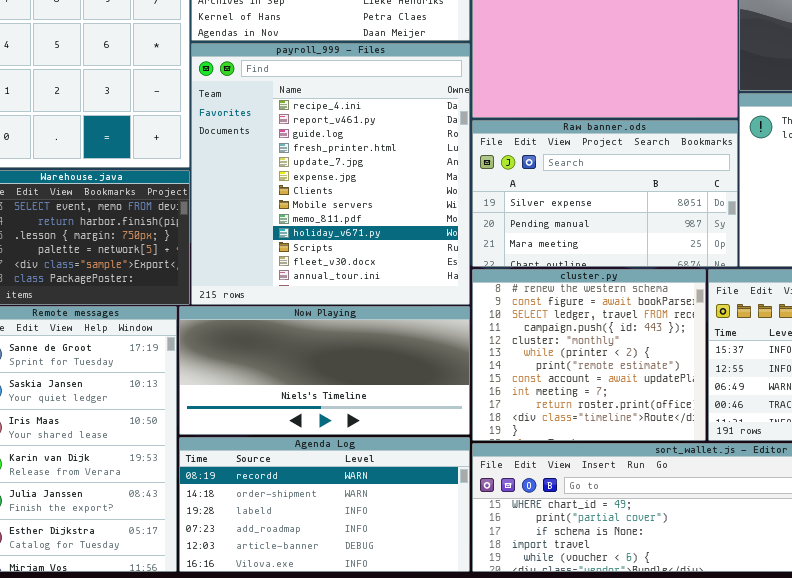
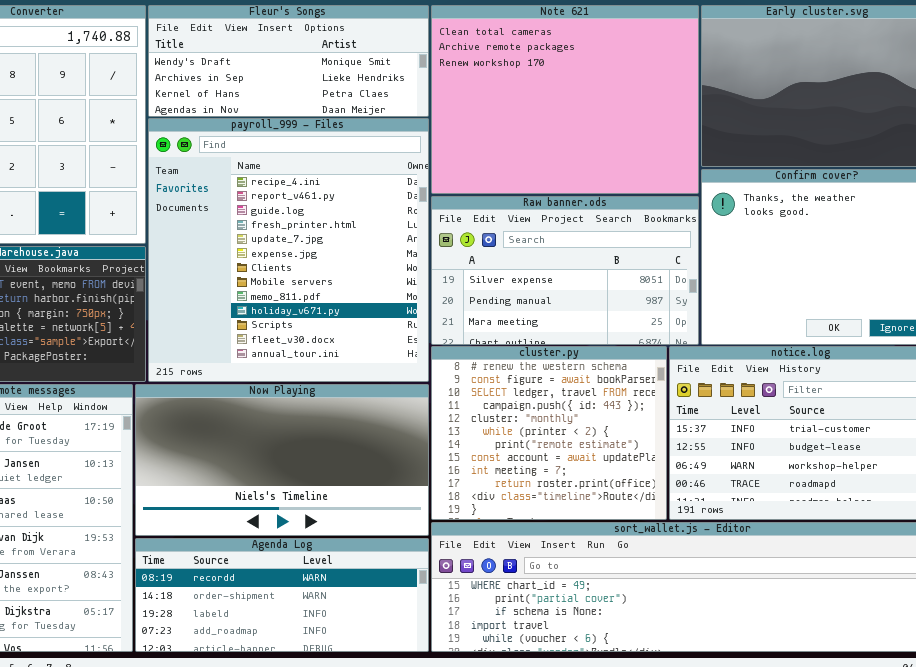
Now Playing: [179,306,470,435] -> [135,384,429,536], resized
Agenda Log: [179,437,470,572] -> [135,538,429,652], resized

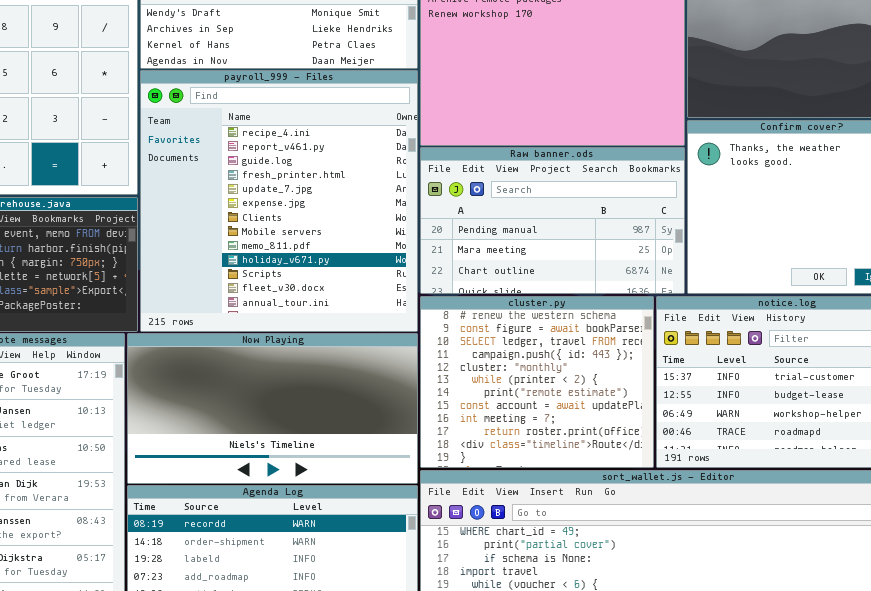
Raw banner.ods: [431,196,699,345] -> [420,147,685,294], scrolled down 1 row

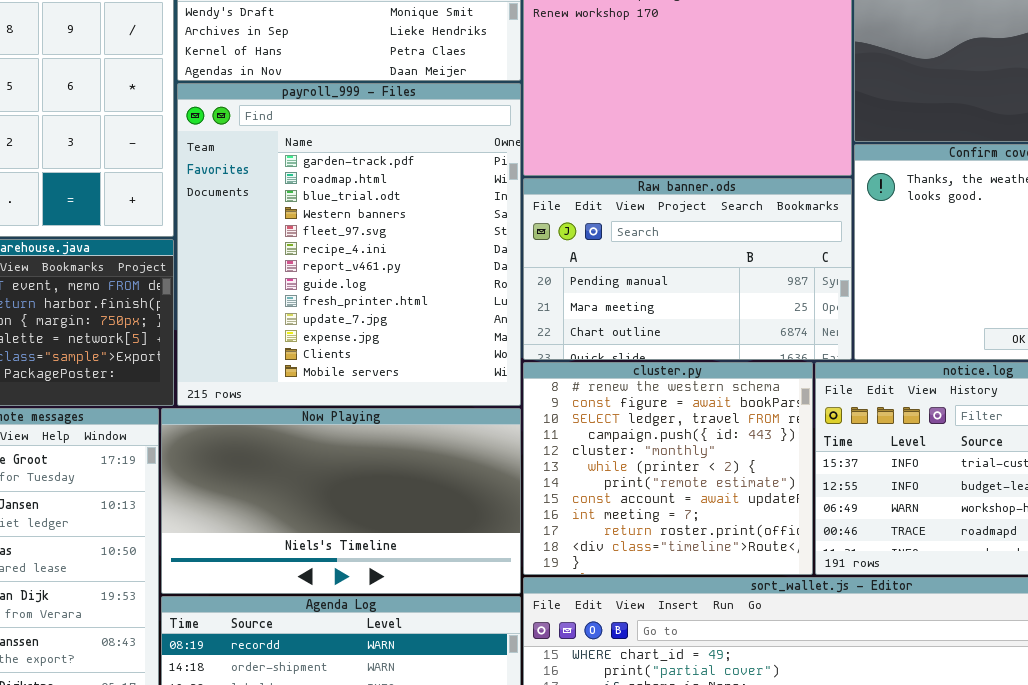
payroll_999 - Files: [140,70,418,332] -> [177,83,521,406], scrolled up 5 rows

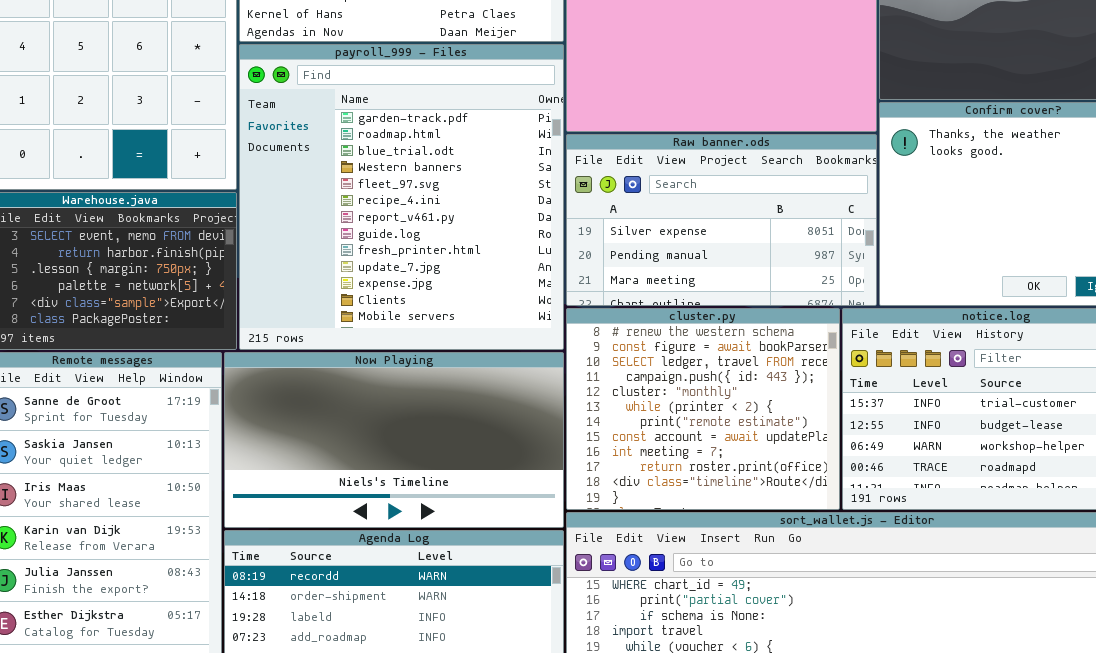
Raw banner.ods: [523,178,852,360] -> [566,134,877,306], scrolled up 1 row

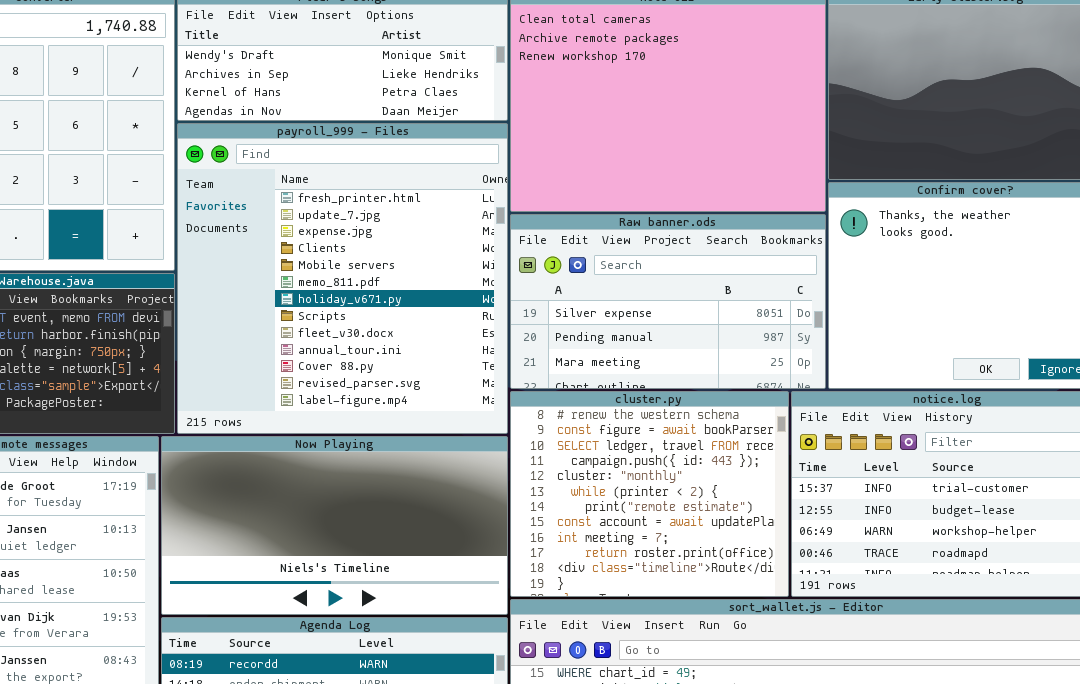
payroll_999 - Files: [239,44,564,350] -> [177,123,508,434], scrolled down 8 rows

